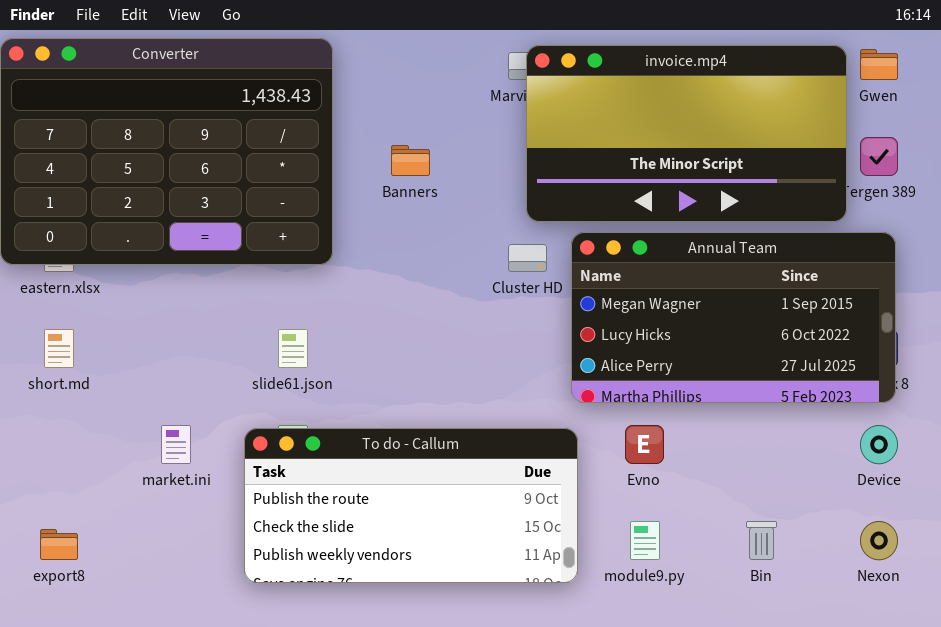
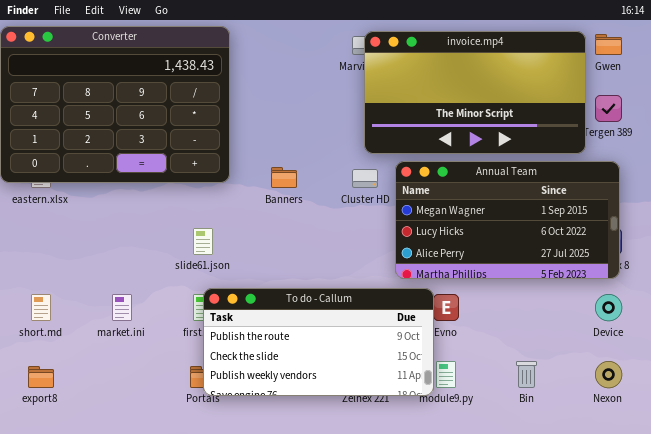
Banners: [391,145,430,176] -> [271,167,297,188], moved
short.md: [44,329,74,368] -> [31,294,51,321], moved
To do - Callum: [244,428,578,583] -> [203,288,434,396], moved

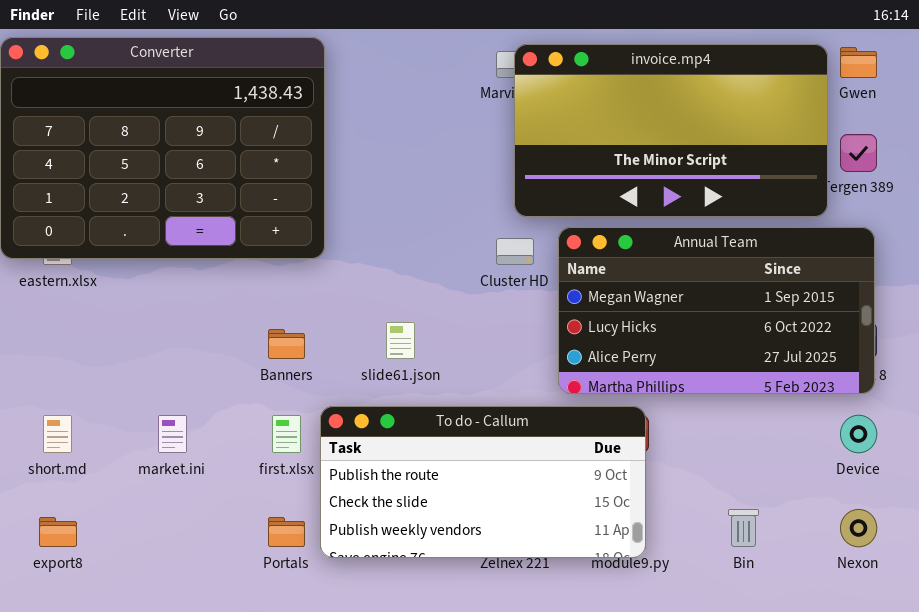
Banners: [271,167,297,188] -> [268,329,305,359], moved
slide61.json: [193,228,213,255] -> [386,322,415,359], moved
To do - Callum: [203,288,434,396] -> [320,406,646,558], moved

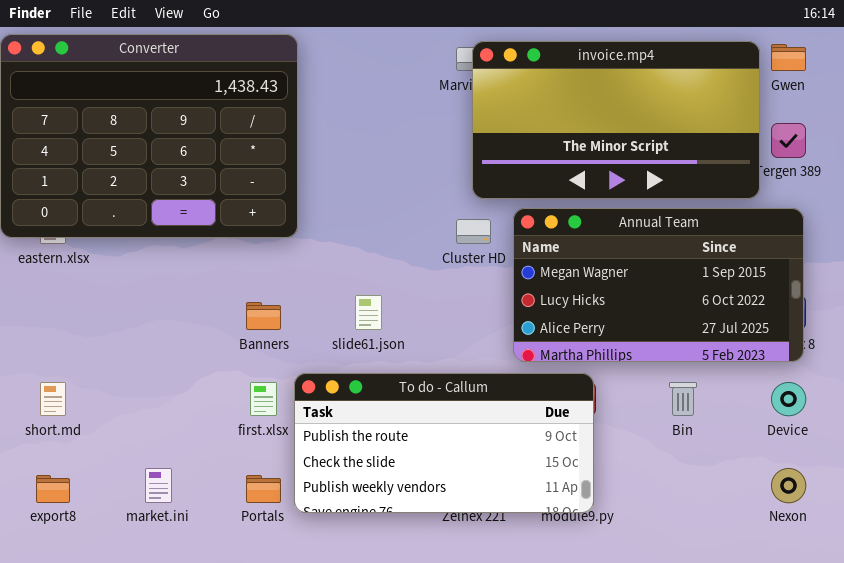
market.ini: [158,415,187,453] -> [145,468,172,503], moved
Bin: [728,509,759,547] -> [669,382,697,416], moved

